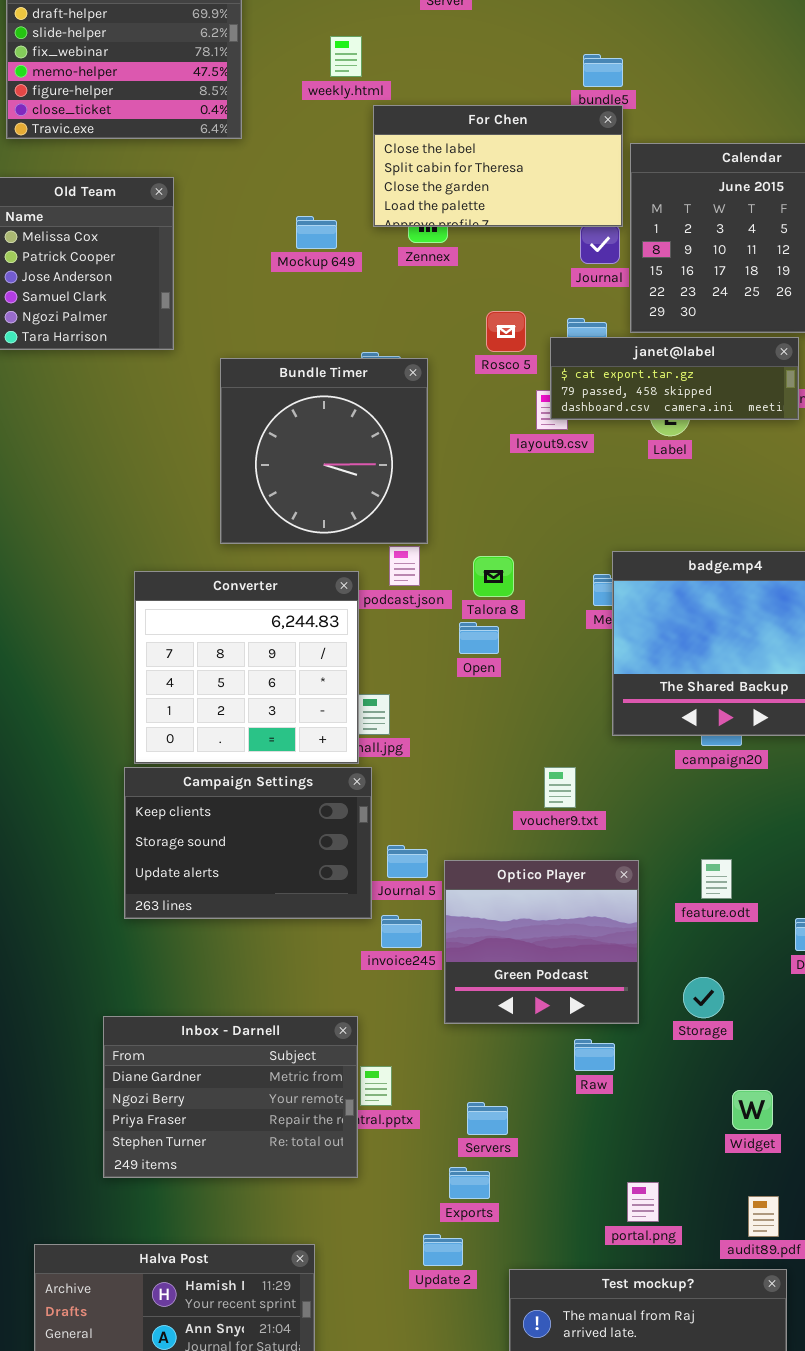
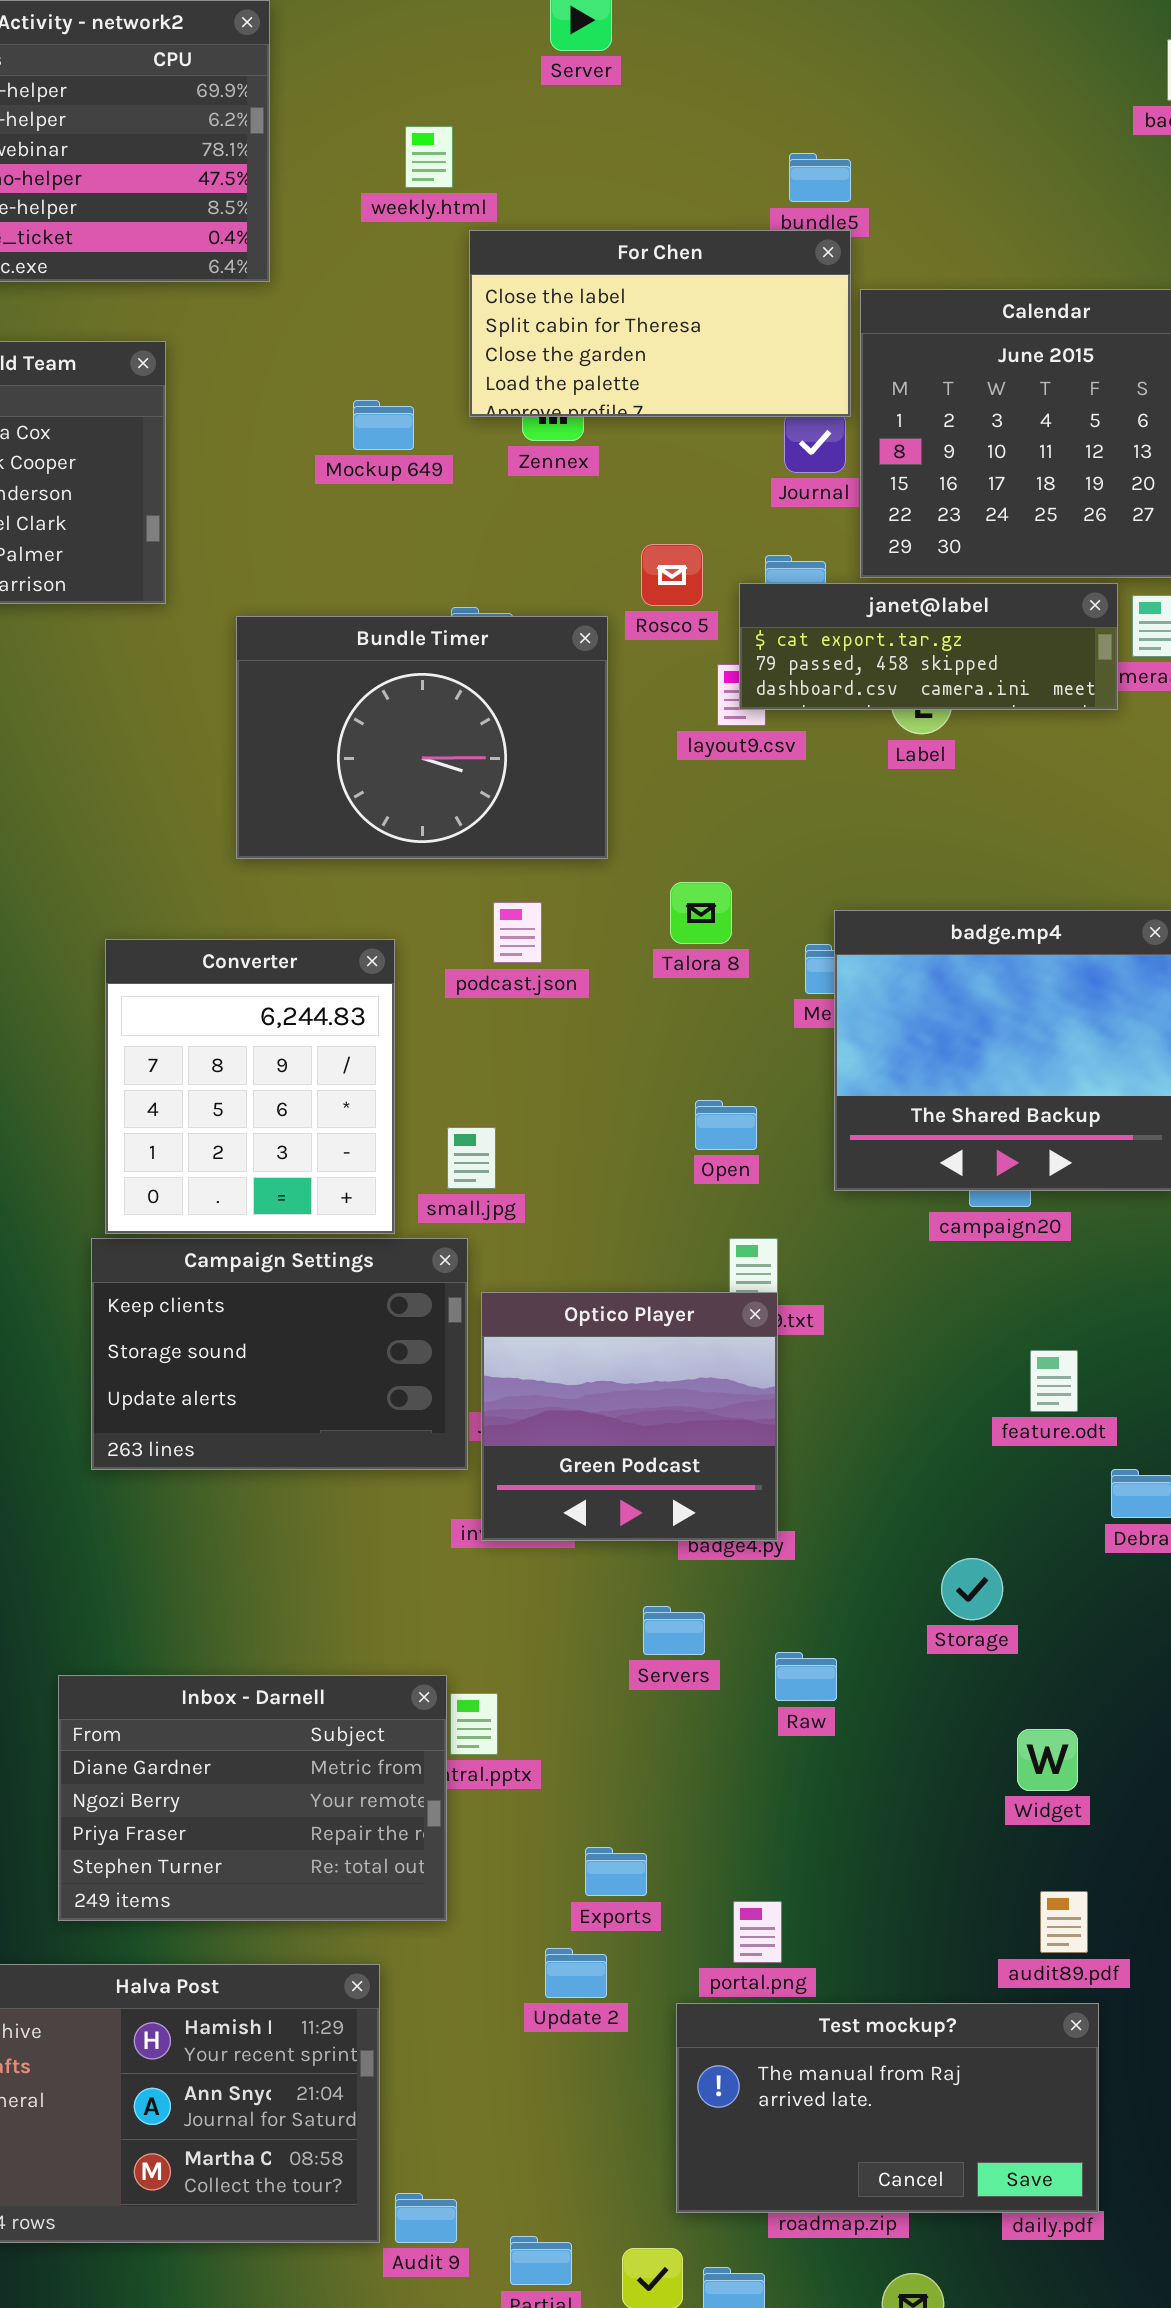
Bundle Timer: [220,358,428,544] -> [236,616,608,859], resized
Talora 8: [473,556,514,597] -> [670,882,732,944], moved
Converter: [134,571,359,764] -> [105,939,395,1234], resized
Open: [459,622,499,654] -> [695,1100,757,1150], moved
feature.odt: [701,859,732,899] -> [1030,1350,1078,1412], moved
Optico Player: [444,860,639,1024] -> [481,1292,778,1541], moved
Inbox - Darnell: [103,1016,358,1178] -> [58,1675,447,1921], moved
Servers: [467,1102,508,1135] -> [643,1606,705,1655], moved
portal.png: [627,1182,659,1222] -> [733,1901,782,1963], moved

